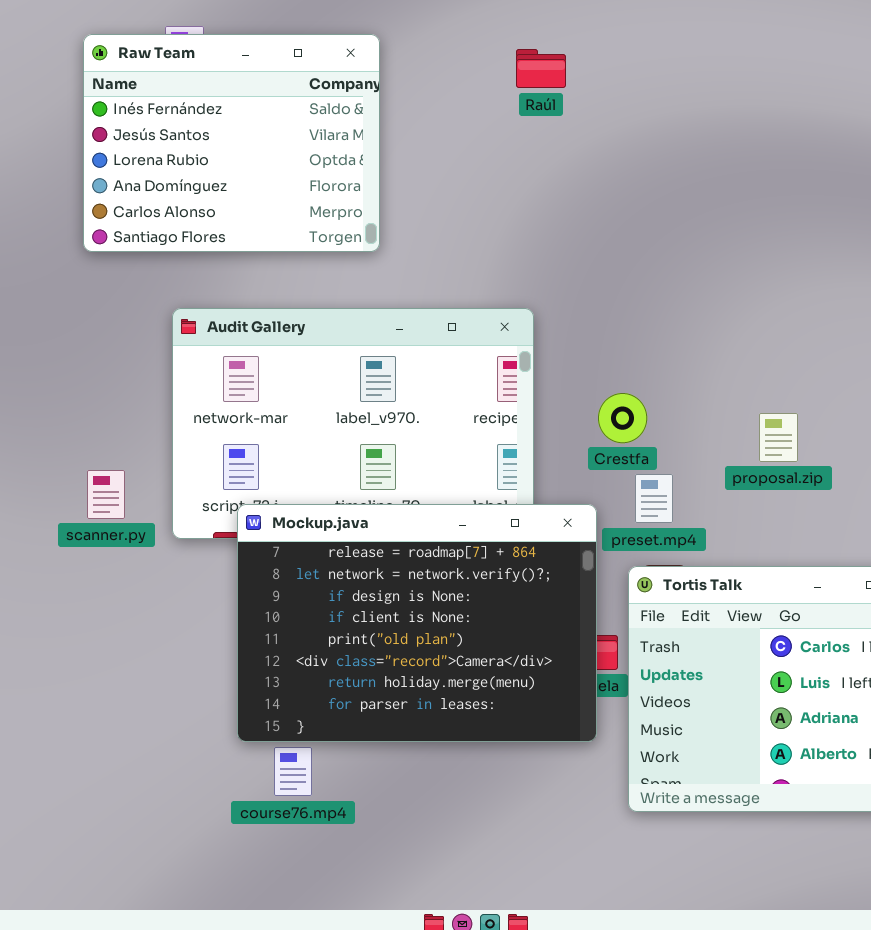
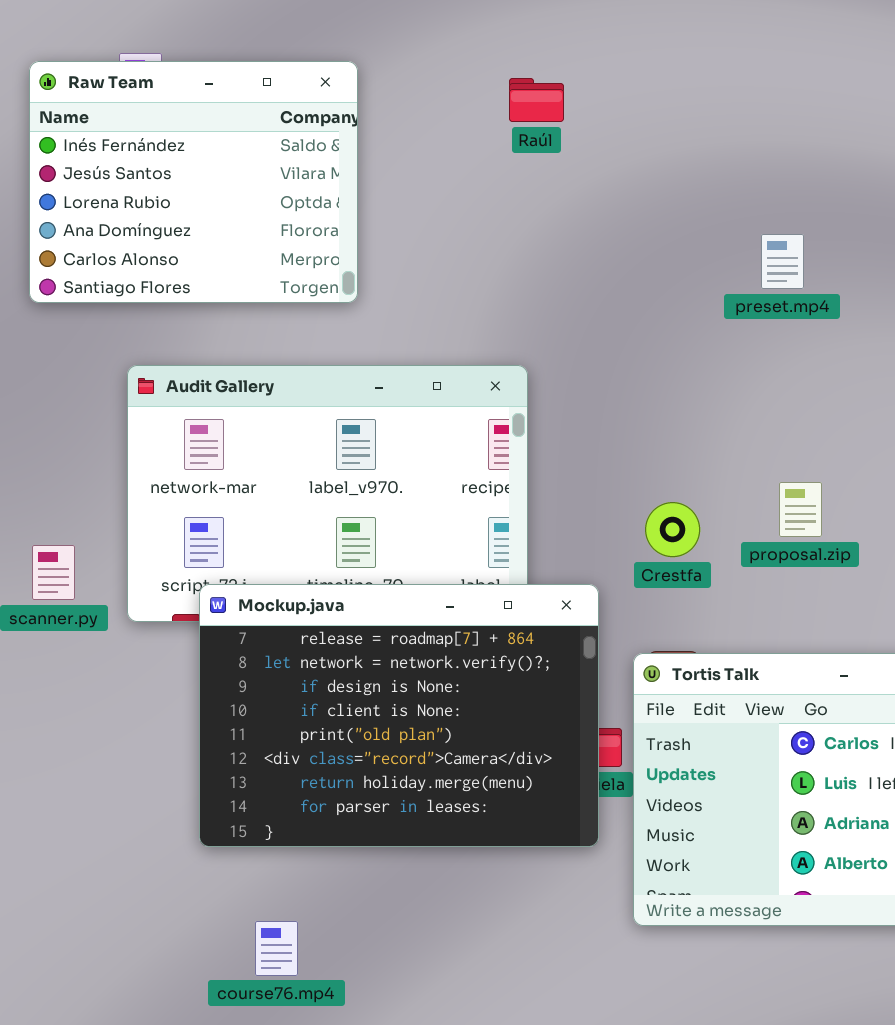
Crestfa: [598,393,647,443] -> [645,502,700,557], moved
preset.mp4: [635,474,673,523] -> [761,234,804,289], moved
course76.mp4: [274,747,312,796] -> [255,921,298,976], moved

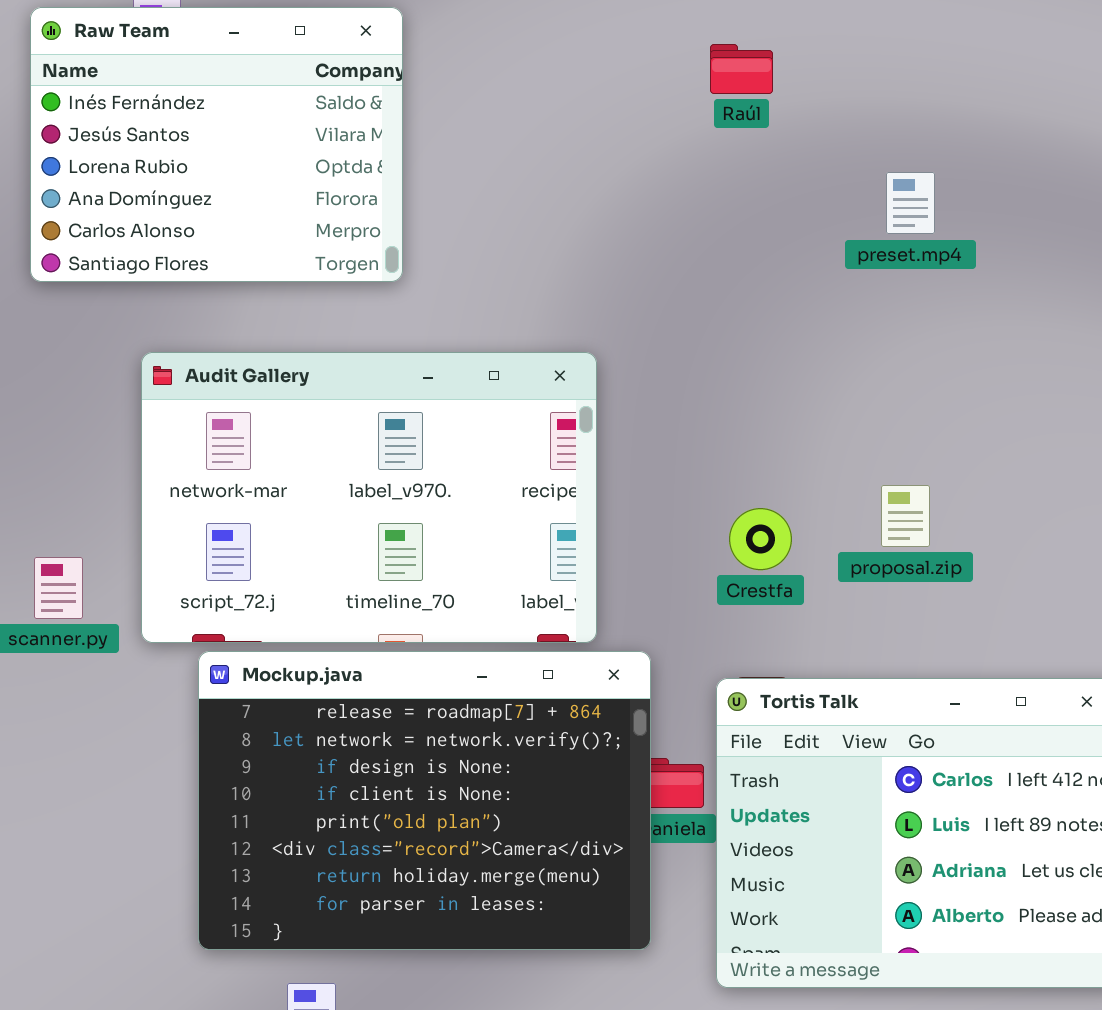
Raúl: [509,78,564,122] -> [710,44,773,94], moved
preset.mp4: [761,234,804,289] -> [886,172,935,234], moved
Mockup.java: [199,584,599,847] -> [198,651,651,950], moved

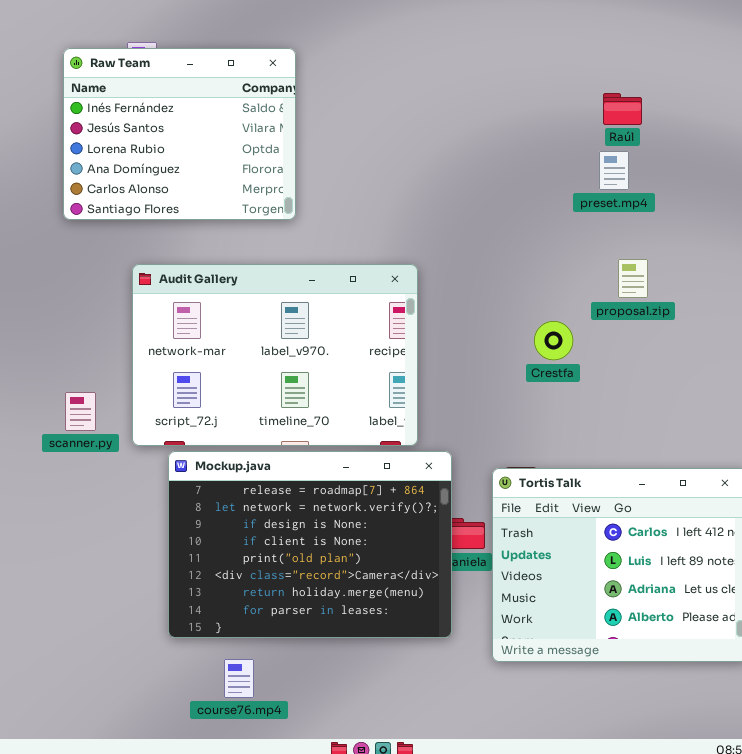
Raúl: [710,44,773,94] -> [603,93,642,125], moved
proposal.zip: [881,485,930,547] -> [618,259,648,298], moved
Crestfa: [729,508,792,570] -> [534,321,573,360], moved

